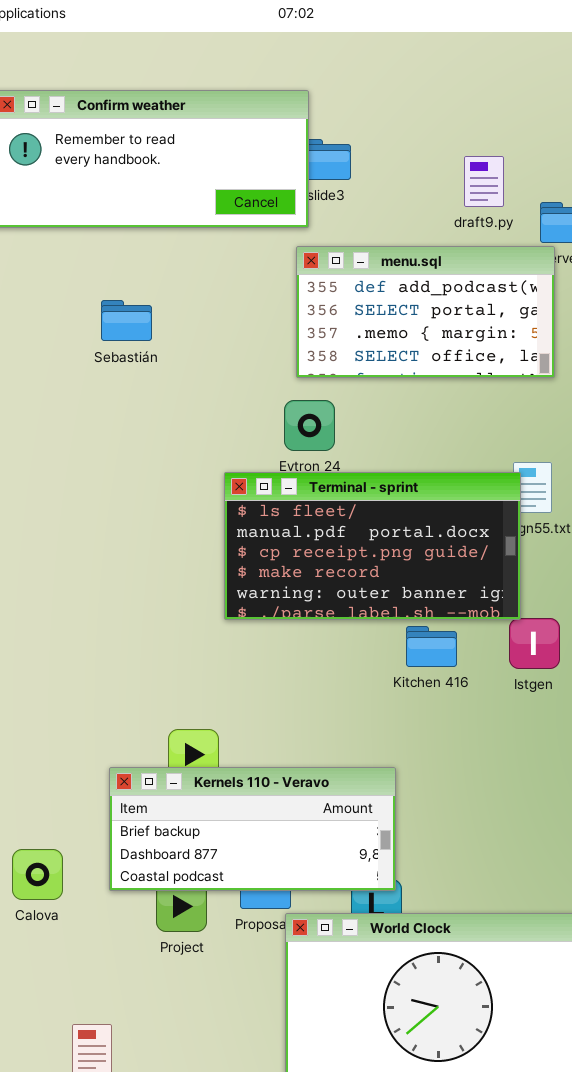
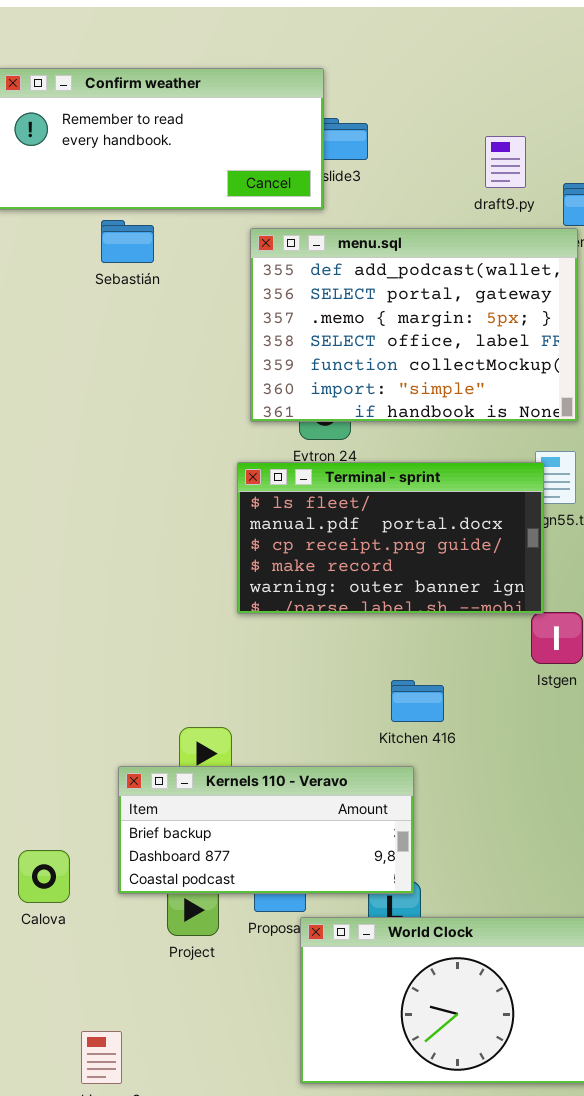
menu.sql: [296,246,555,378] -> [250,228,578,422], resized
Sebastián: [101,300,152,341] -> [101,220,154,263], moved
Kitchen 416: [406,626,457,667] -> [391,680,444,722], moved

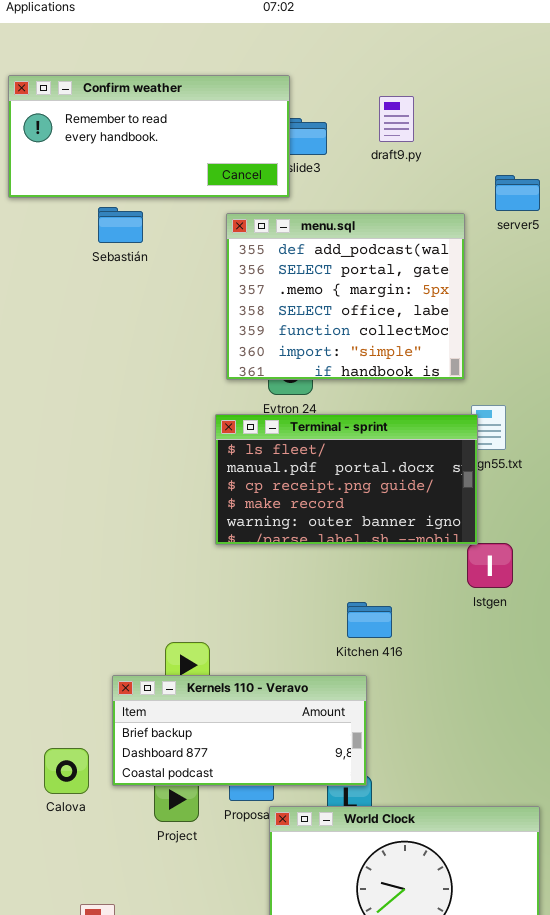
draft9.py: [485,136,526,188] -> [379,96,414,142], moved
menu.sql: [250,228,578,422] -> [226,213,465,380], resized
Calova: [18,850,70,903] -> [44,748,89,794], moved

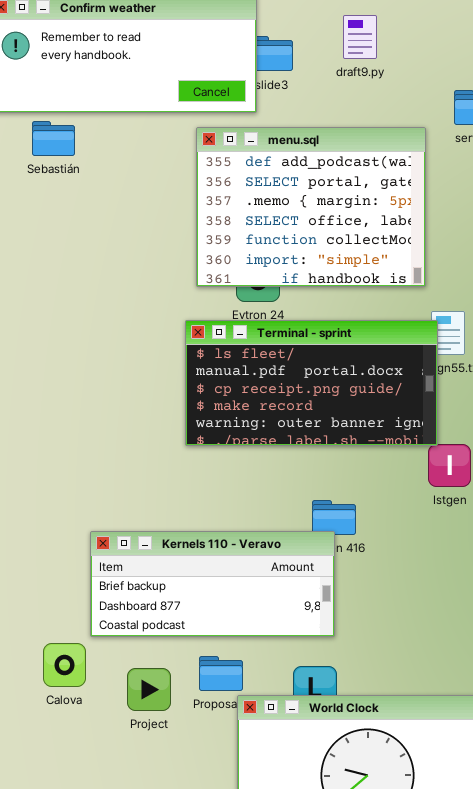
Sebastián: [98,207,143,243] -> [32,121,75,156], moved
Kernels 110 - Veravo: [112,675,367,786] -> [90,531,335,637], moved
Calova: [44,748,89,794] -> [43,643,86,687], moved

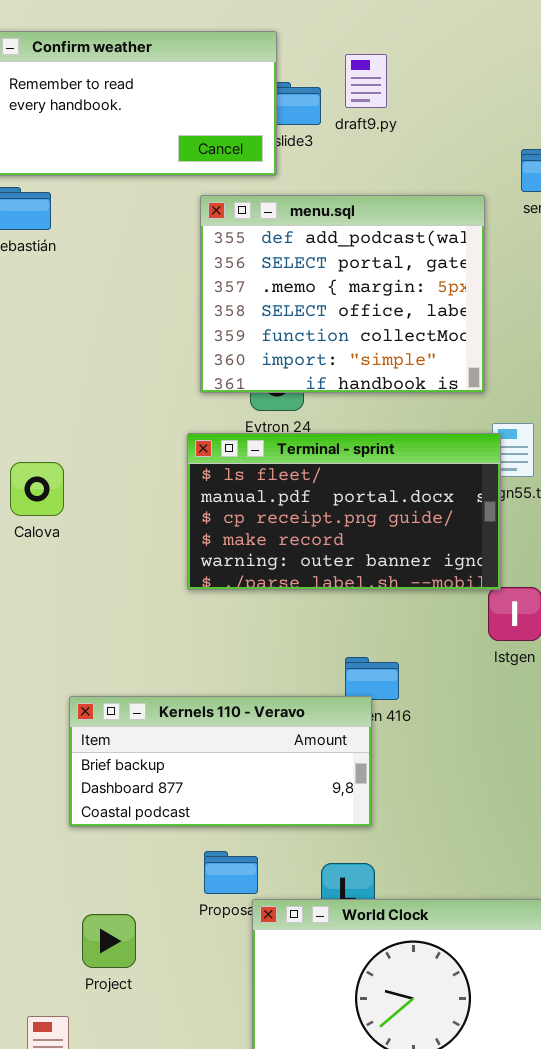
draft9.py: [343,15,377,59] -> [345,54,387,108], moved
Calova: [43,643,86,687] -> [10,462,64,516], moved
Project: [127,668,171,711] -> [82,914,136,968], moved

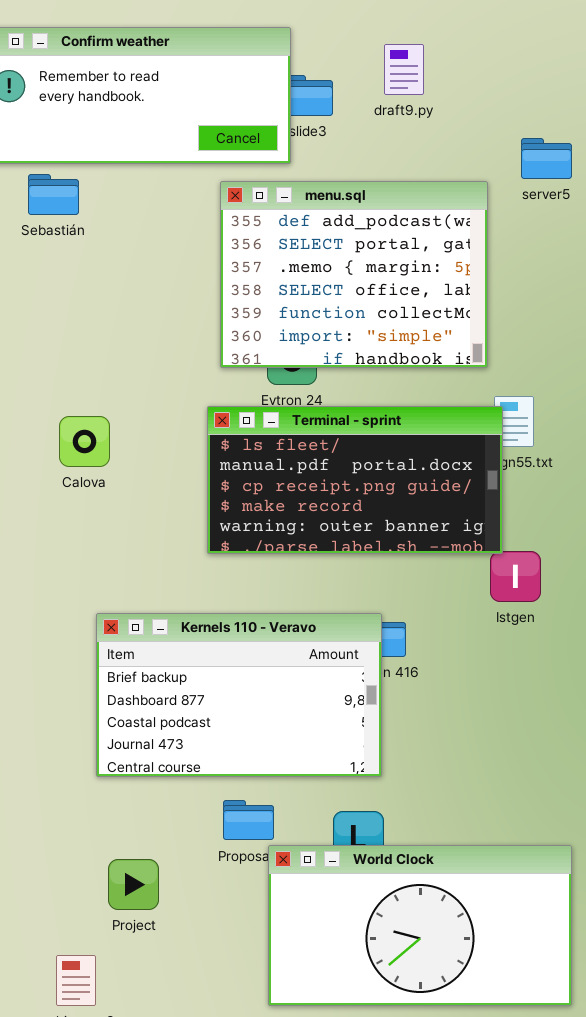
draft9.py: [345,54,387,108] -> [384,44,424,95], moved
Calova: [10,462,64,516] -> [59,416,110,467], moved
Kernels 110 - Veravo: [69,696,372,827] -> [96,613,382,777], resized

